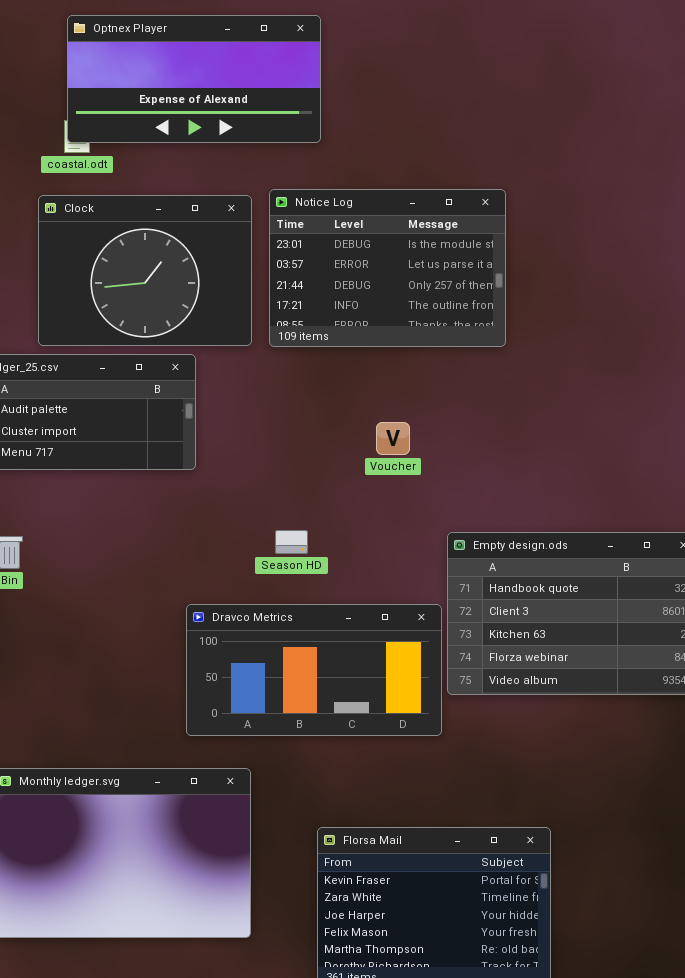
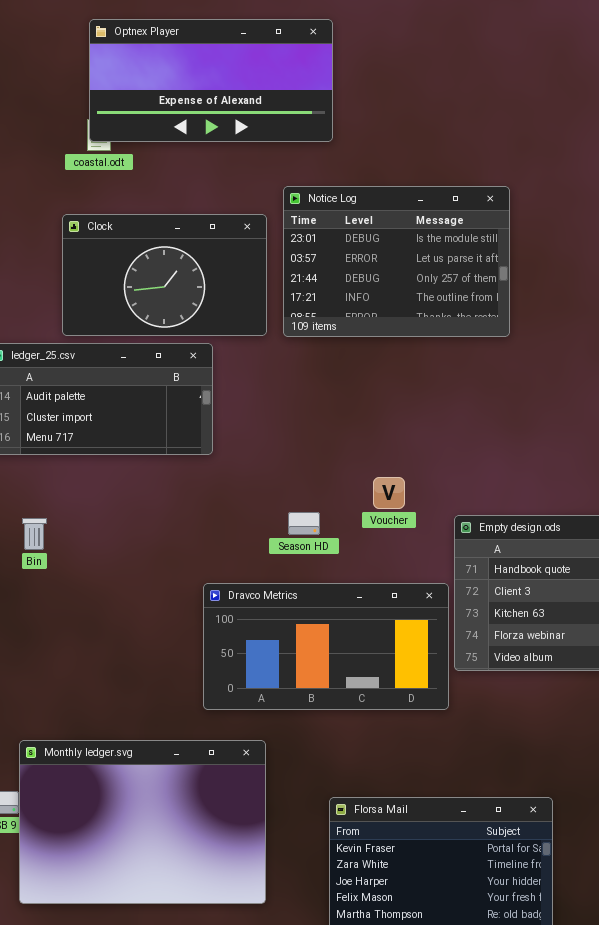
Clock: [38,195,252,346] -> [62,214,267,336], resized
Voucher: [376,422,410,455] -> [373,477,405,509], moved

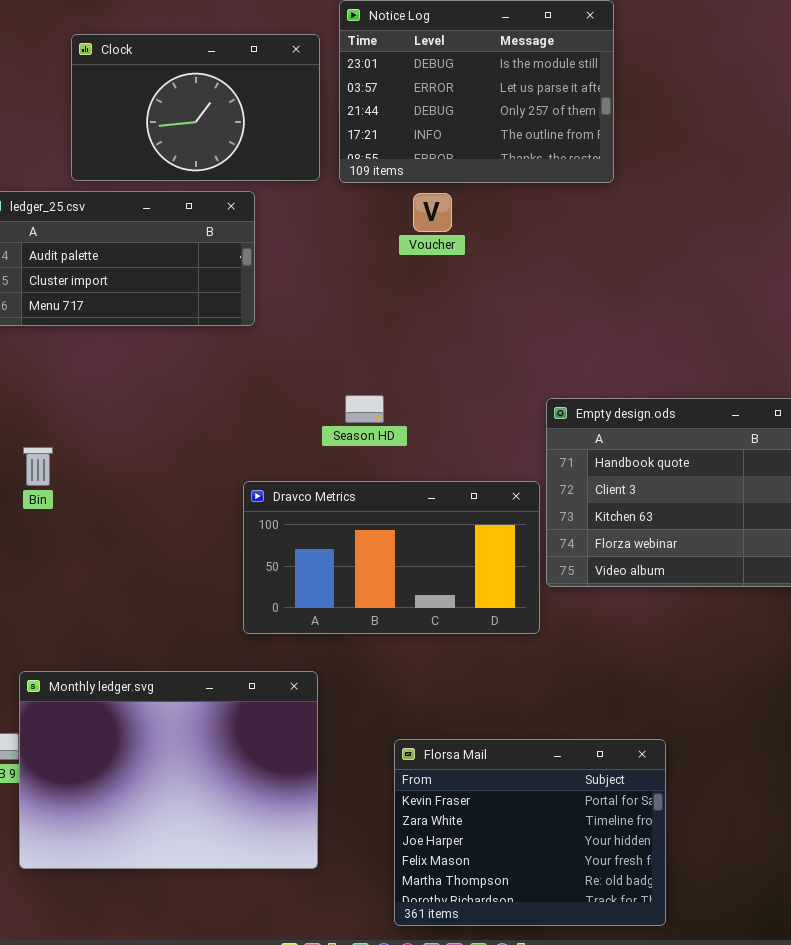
Voucher: [373,477,405,509] -> [413,193,452,232], moved
Bin: [22,518,47,550] -> [23,447,53,486], moved

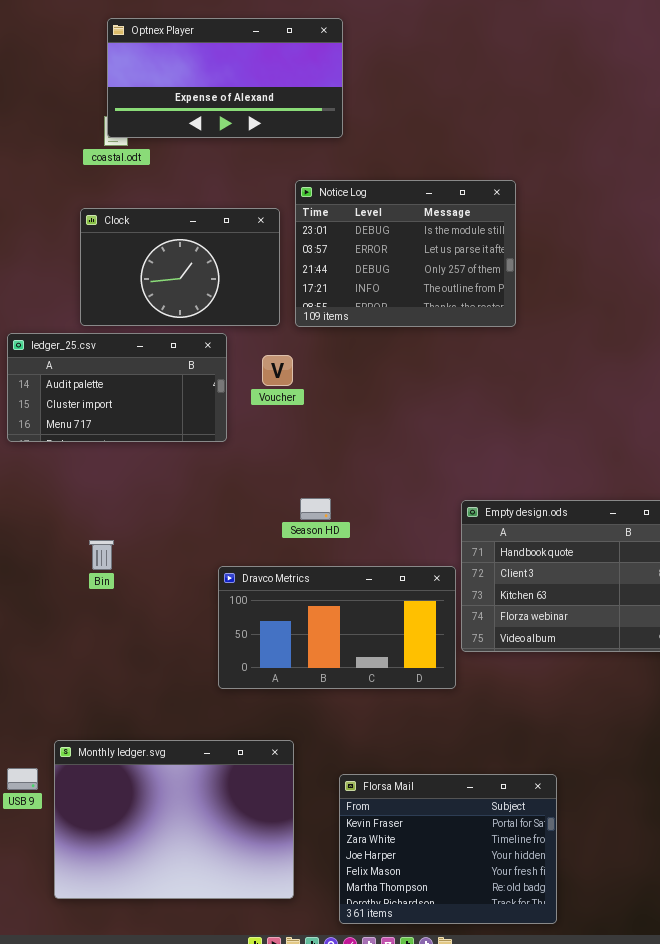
Voucher: [413,193,452,232] -> [262,355,293,386], moved
Bin: [23,447,53,486] -> [89,540,114,570], moved
Monthly ledger.svg: [19,671,318,869] -> [54,740,294,899], moved

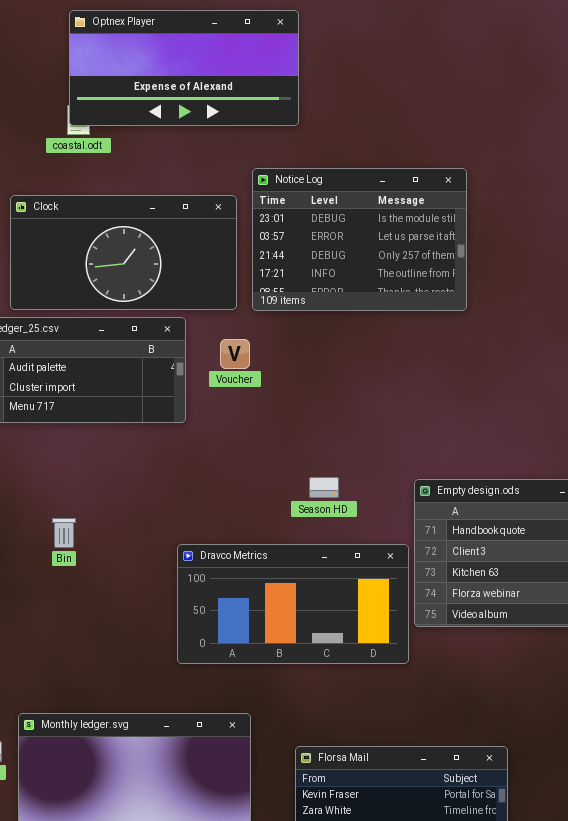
Clock: [80,208,280,326] -> [10,195,237,310], resized
Season HD: [300,498,331,520] -> [309,477,339,498], moved

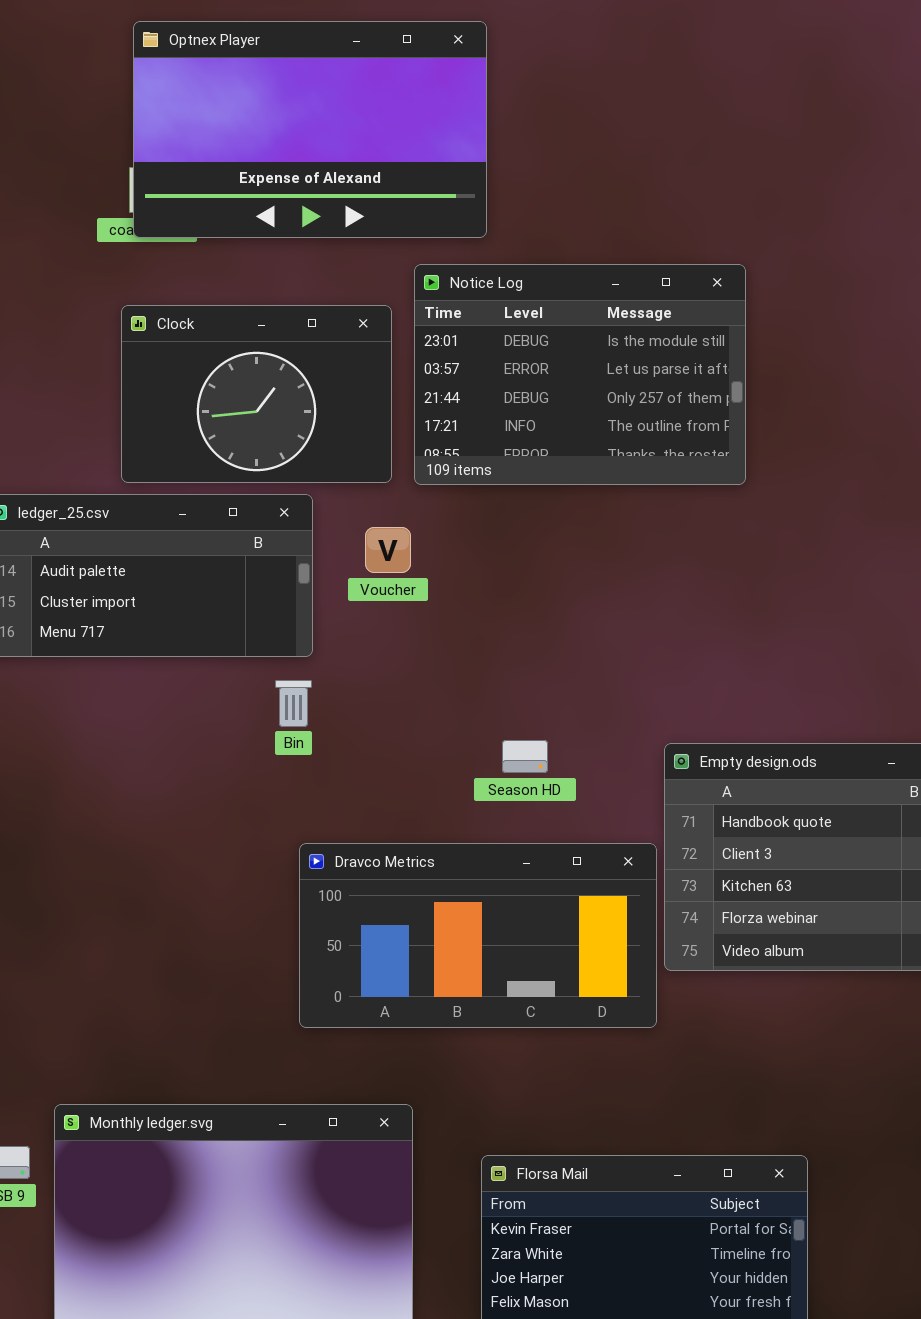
Optnex Player: [69,10,299,126] -> [133,21,487,238], resized
Clock: [10,195,237,310] -> [121,305,392,483], resized
Bin: [52,518,76,548] -> [275,680,312,727], moved

